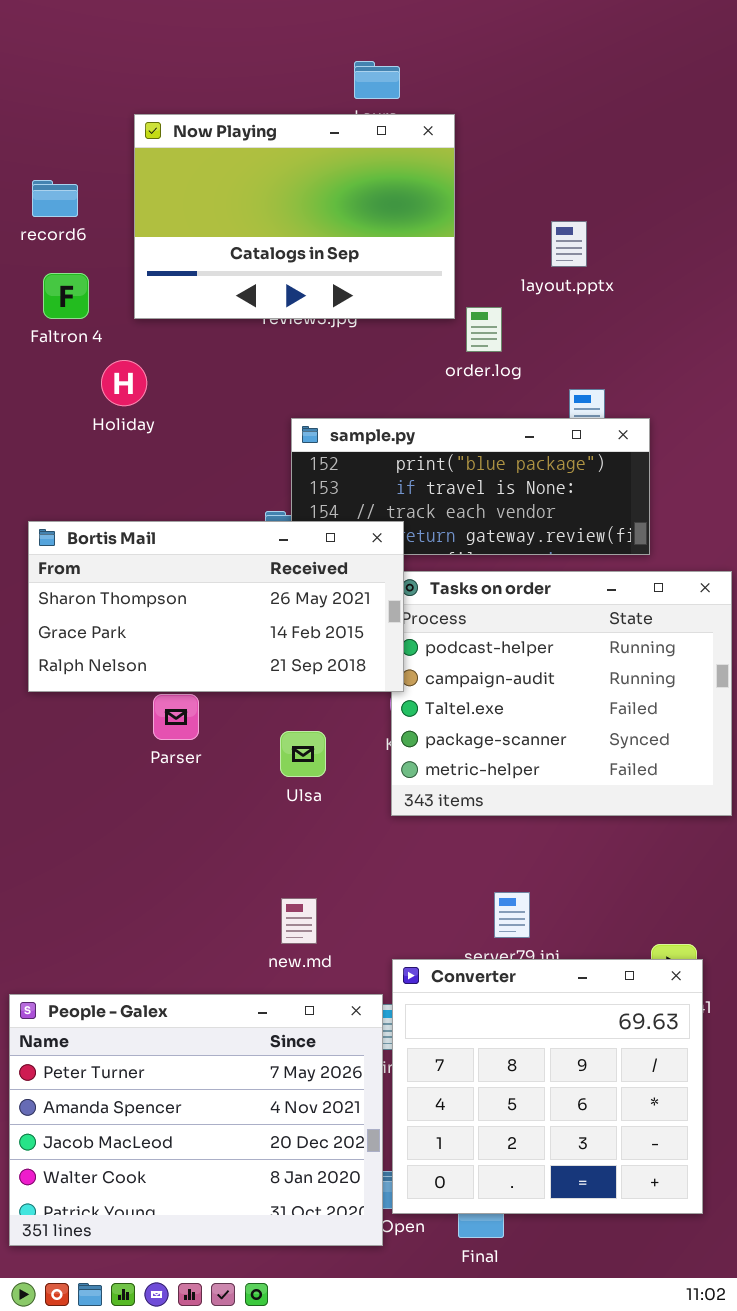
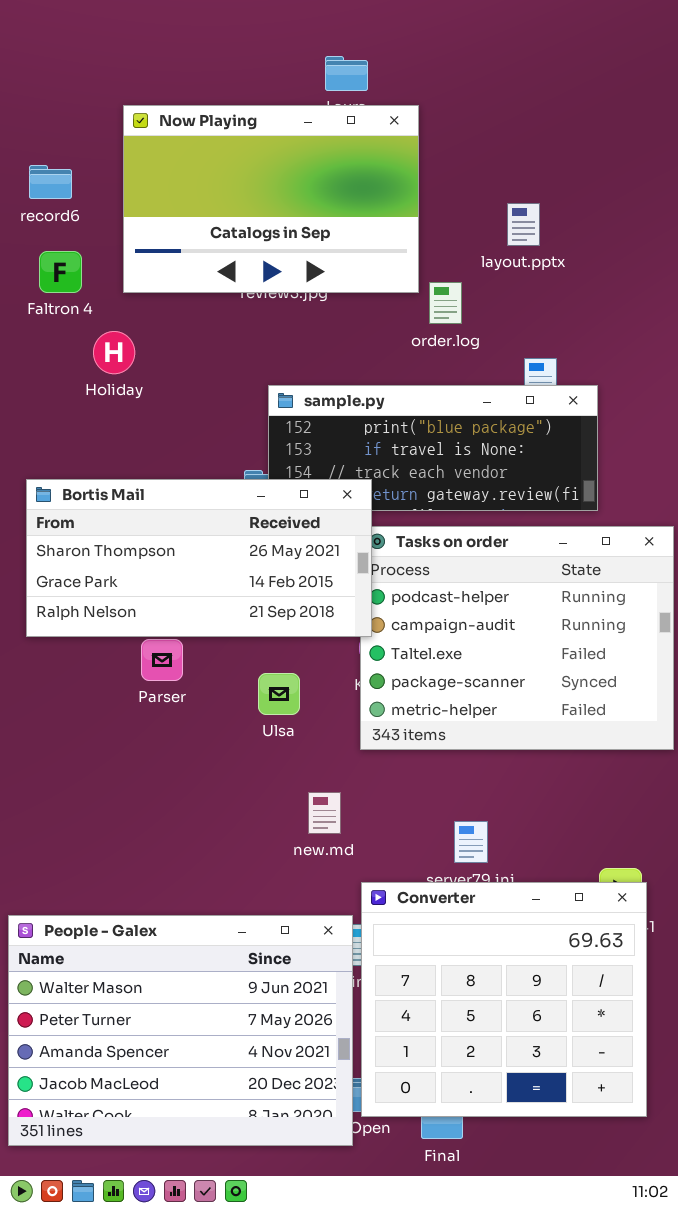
new.md: [281,898,317,944] -> [308,792,341,834], moved
People - Galex: [9,994,383,1246] -> [8,915,353,1146], scrolled up 1 row

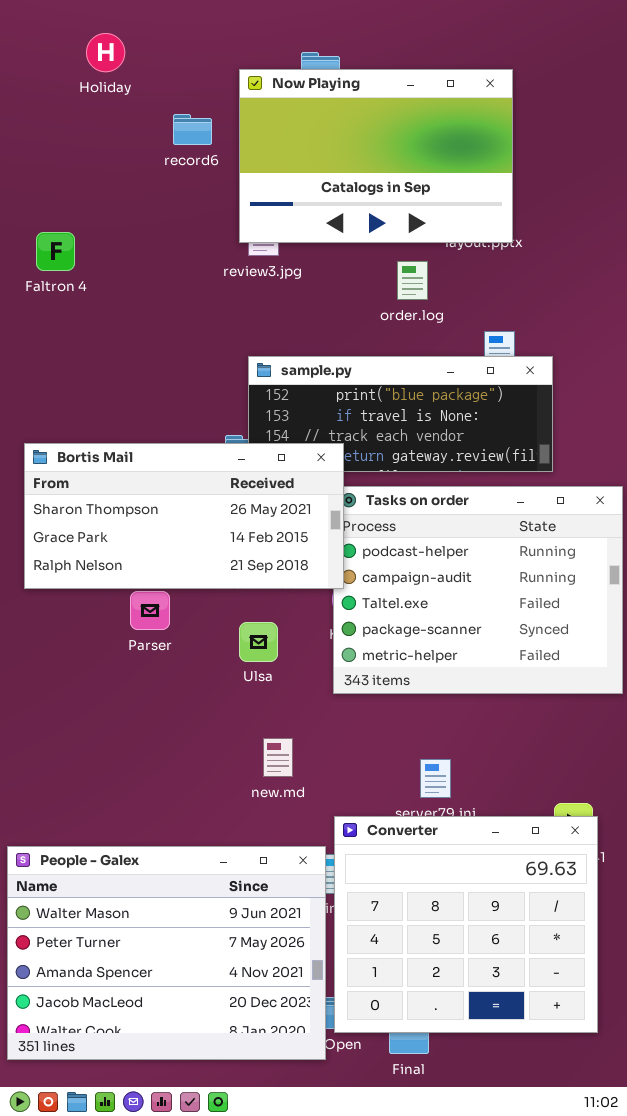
Now Playing: [123,105,419,293] -> [239,69,513,243], moved
record6: [29,165,72,199] -> [173,114,212,145], moved
Holiday: [93,331,135,374] -> [86,33,125,72], moved
new.md: [308,792,341,834] -> [263,738,293,777], moved

